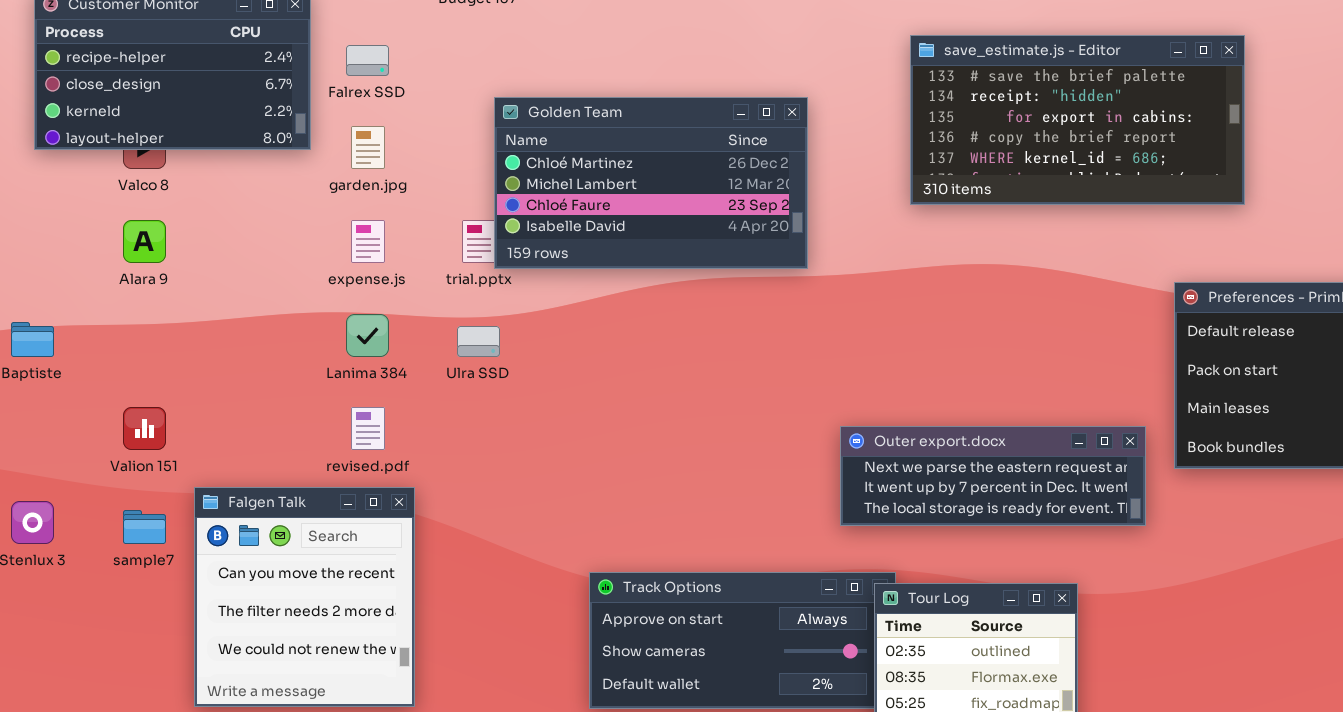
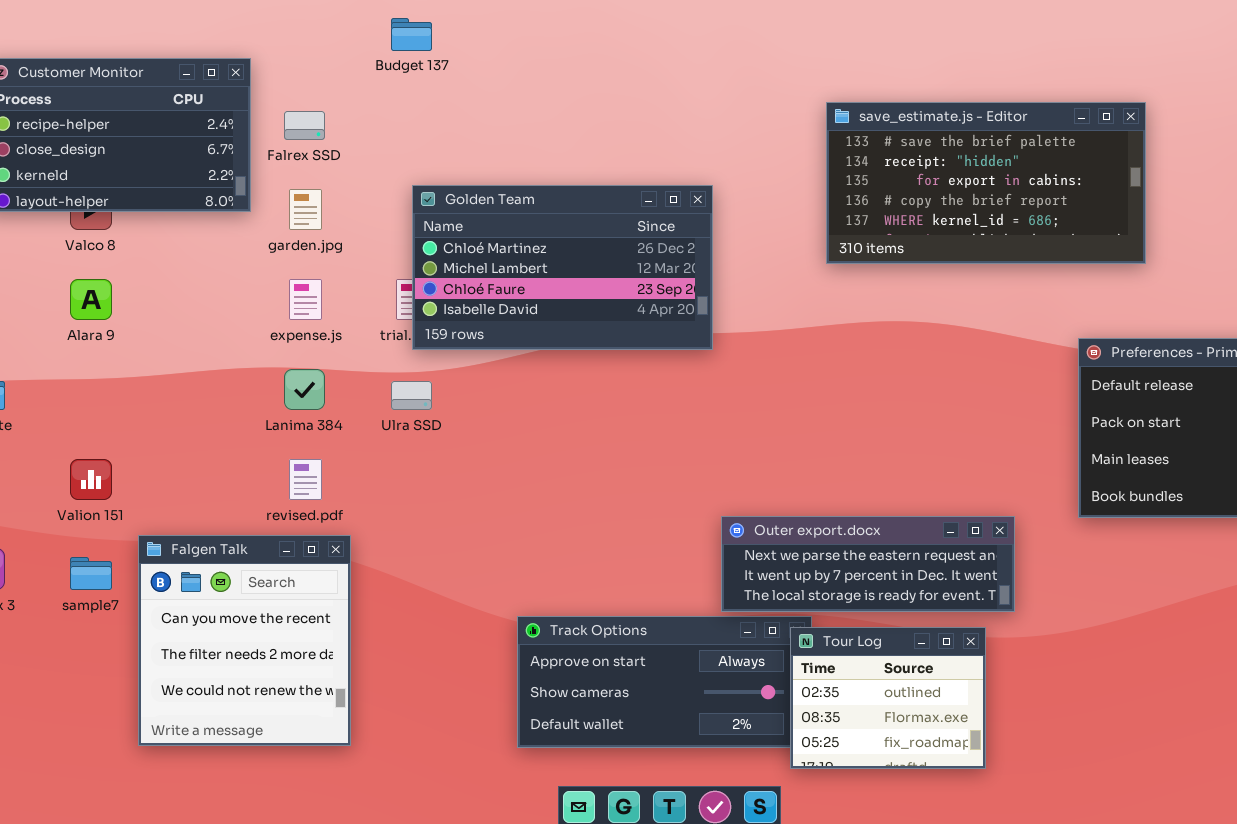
Golden Team: [494,97,808,269] -> [412,185,713,350], moved
Outer export.docx: [840,426,1146,526] -> [721,516,1015,612], moved

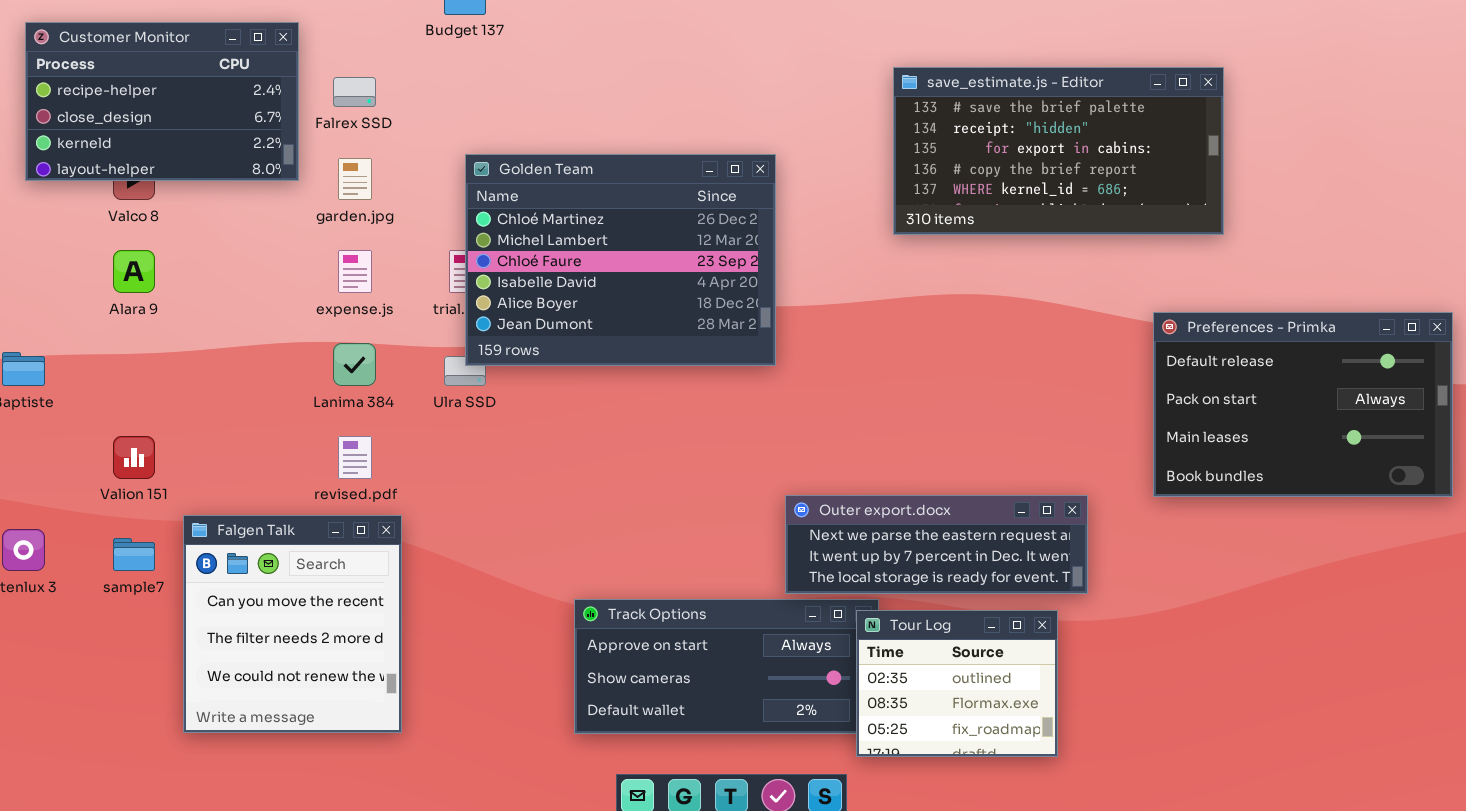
Golden Team: [412,185,713,350] -> [465,154,776,366], resized

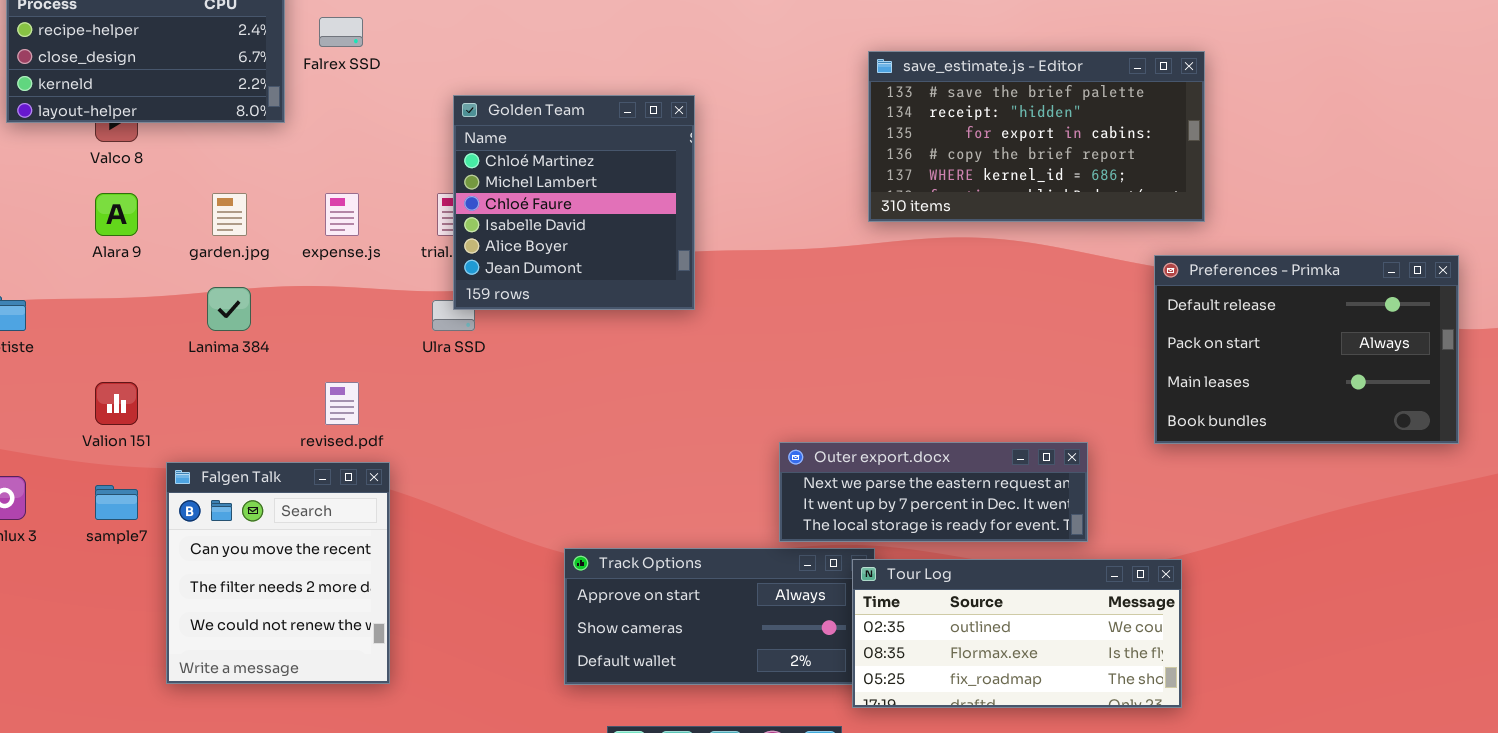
save_estimate.js - Editor: [893,67,1224,235] -> [868,51,1205,222], moved
Golden Team: [465,154,776,366] -> [453,95,695,310], resized
garden.jpg: [338,158,372,200] -> [212,193,247,236], moved
Lanima 384: [333,343,376,386] -> [207,287,251,331], moved
Tour Log: [856,610,1058,757] -> [852,559,1182,708], resized

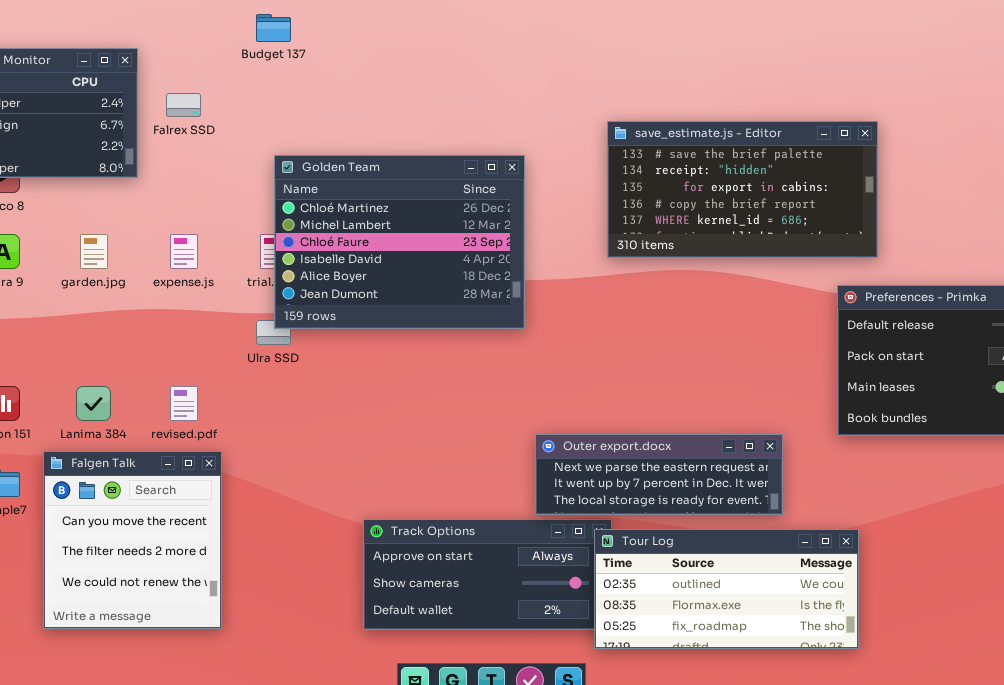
Golden Team: [453,95,695,310] -> [274,155,525,329], resized
Lanima 384: [207,287,251,331] -> [76,386,111,421], moved

